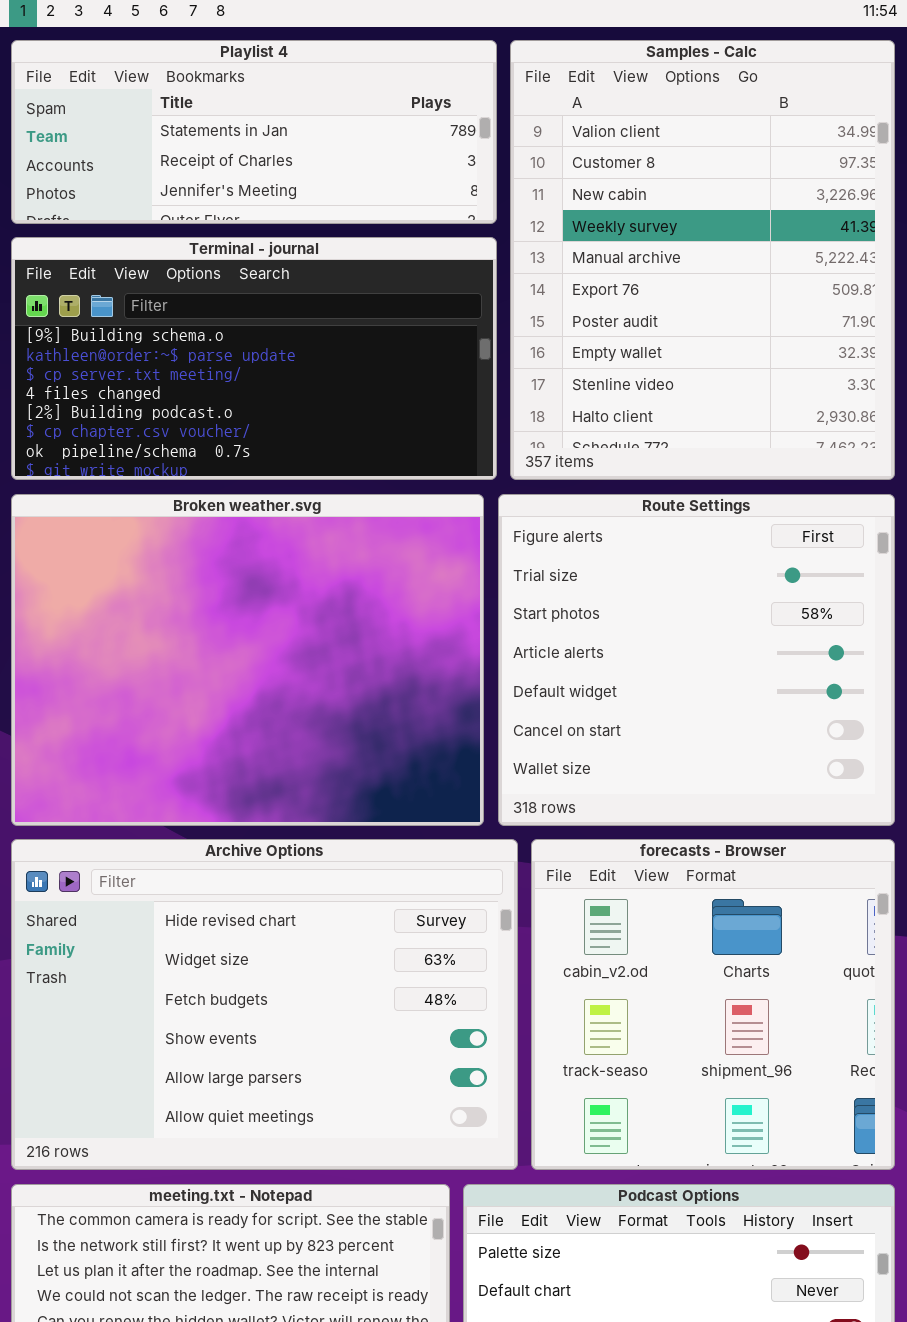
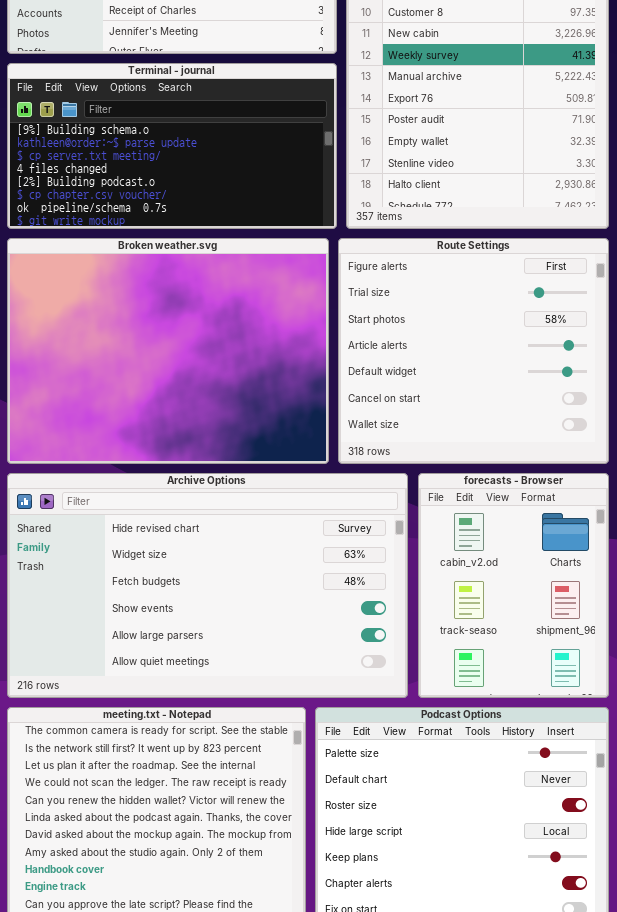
Archive Options: [11,839,518,1170] -> [7,473,408,698], resized
forecasts - Browser: [531,839,895,1170] -> [418,473,609,698], resized

